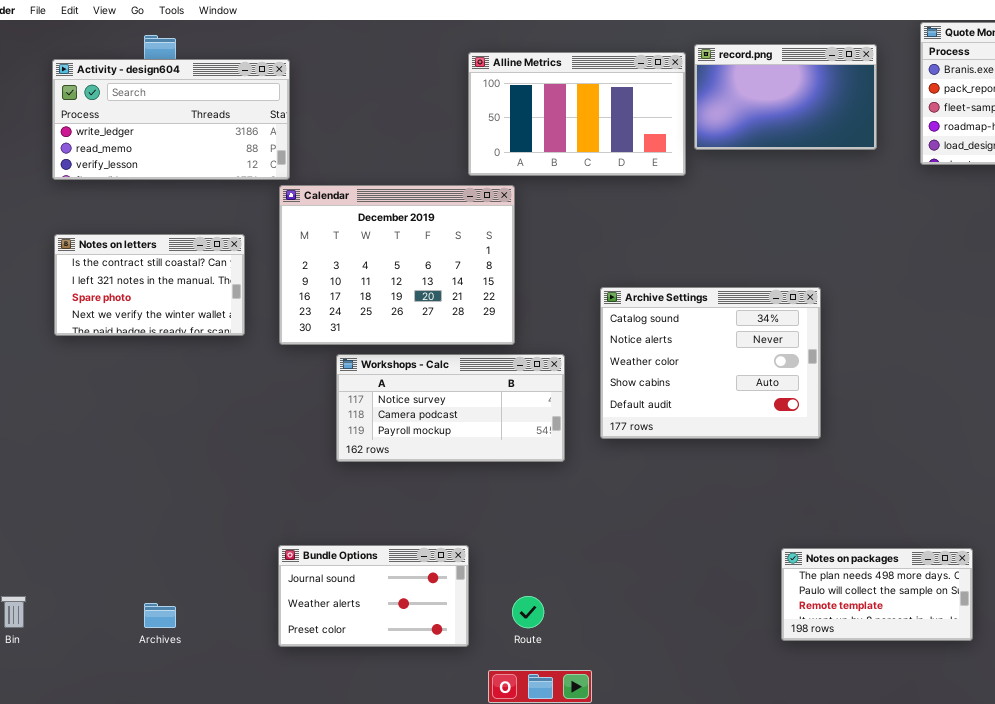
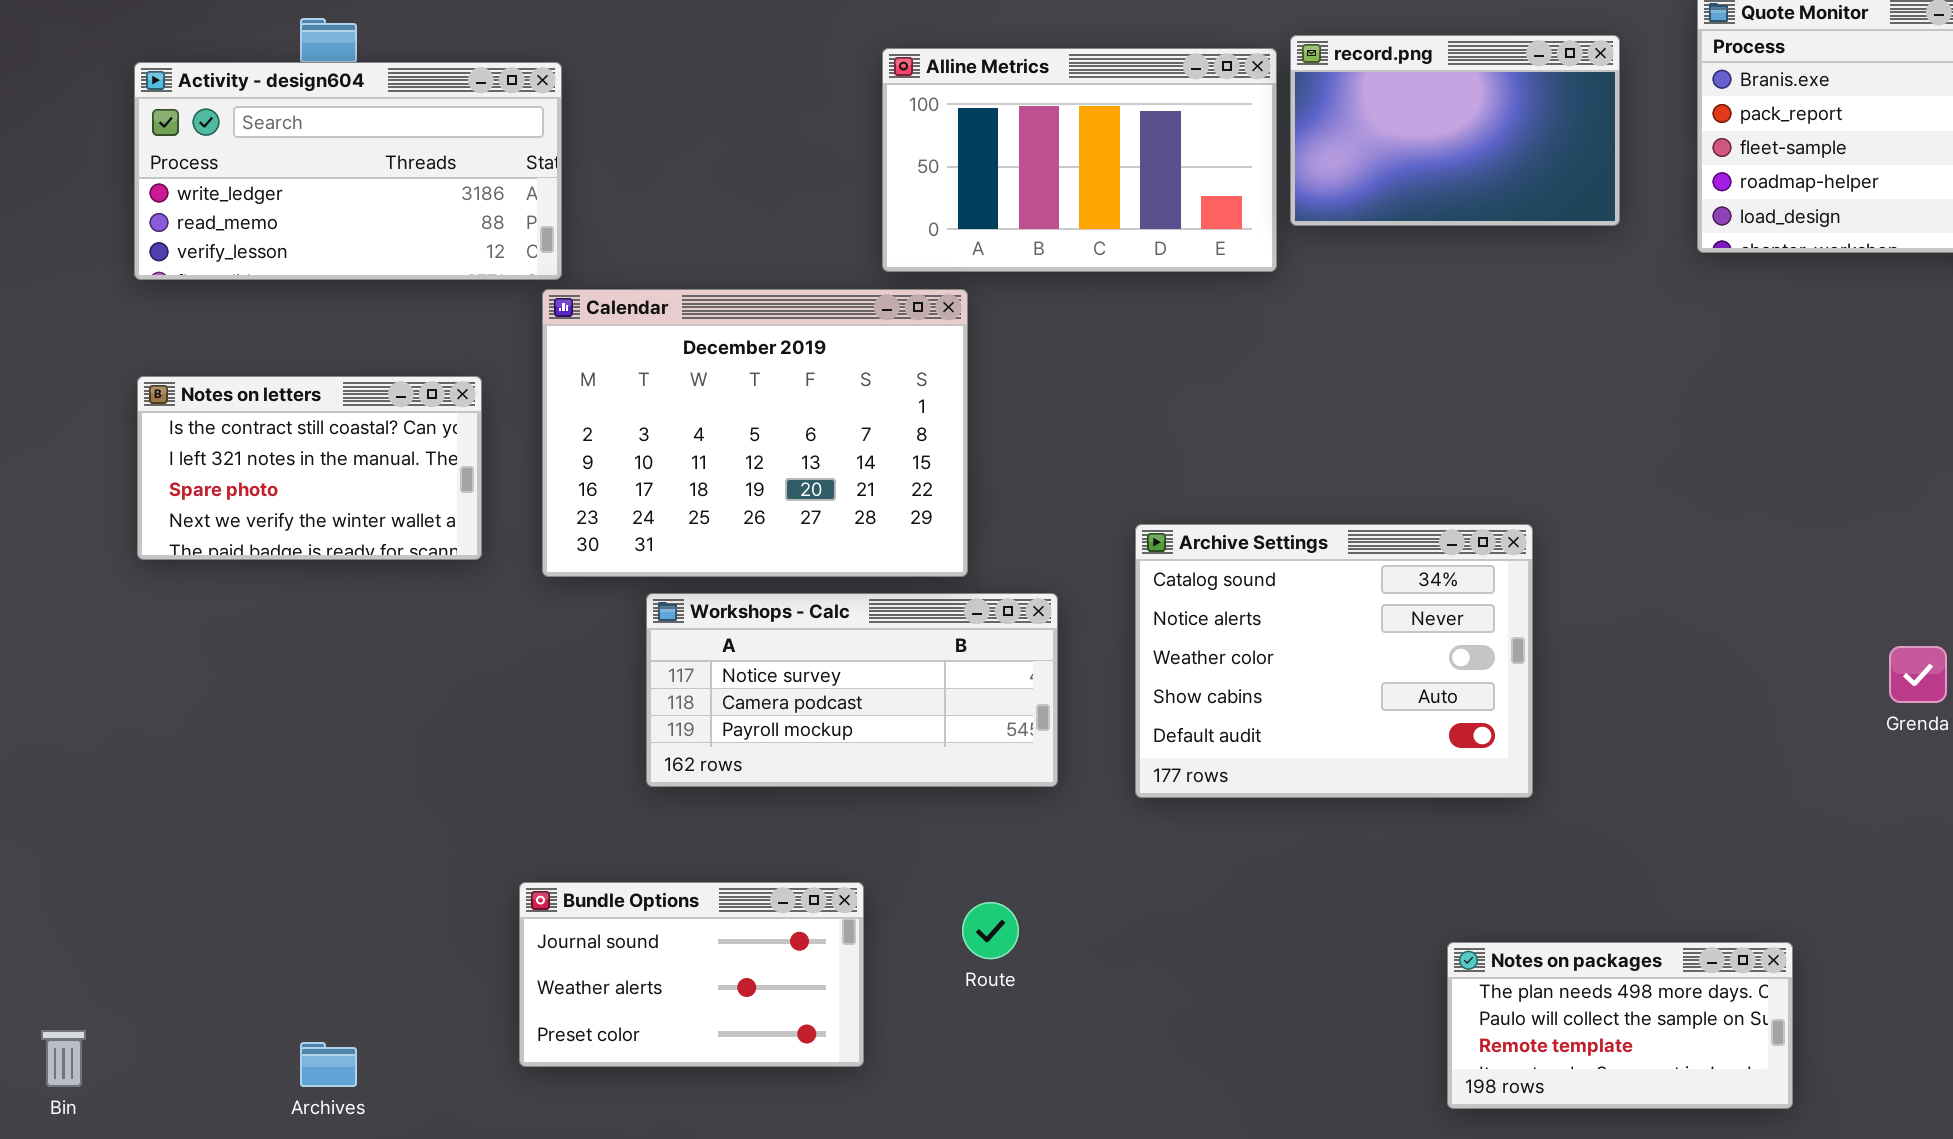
Archive Settings: [600,287,821,439] -> [1135,524,1533,798], moved
Bundle Options: [278,545,469,647] -> [519,882,864,1067], moved
Route: [512,596,544,628] -> [962,902,1019,959], moved

